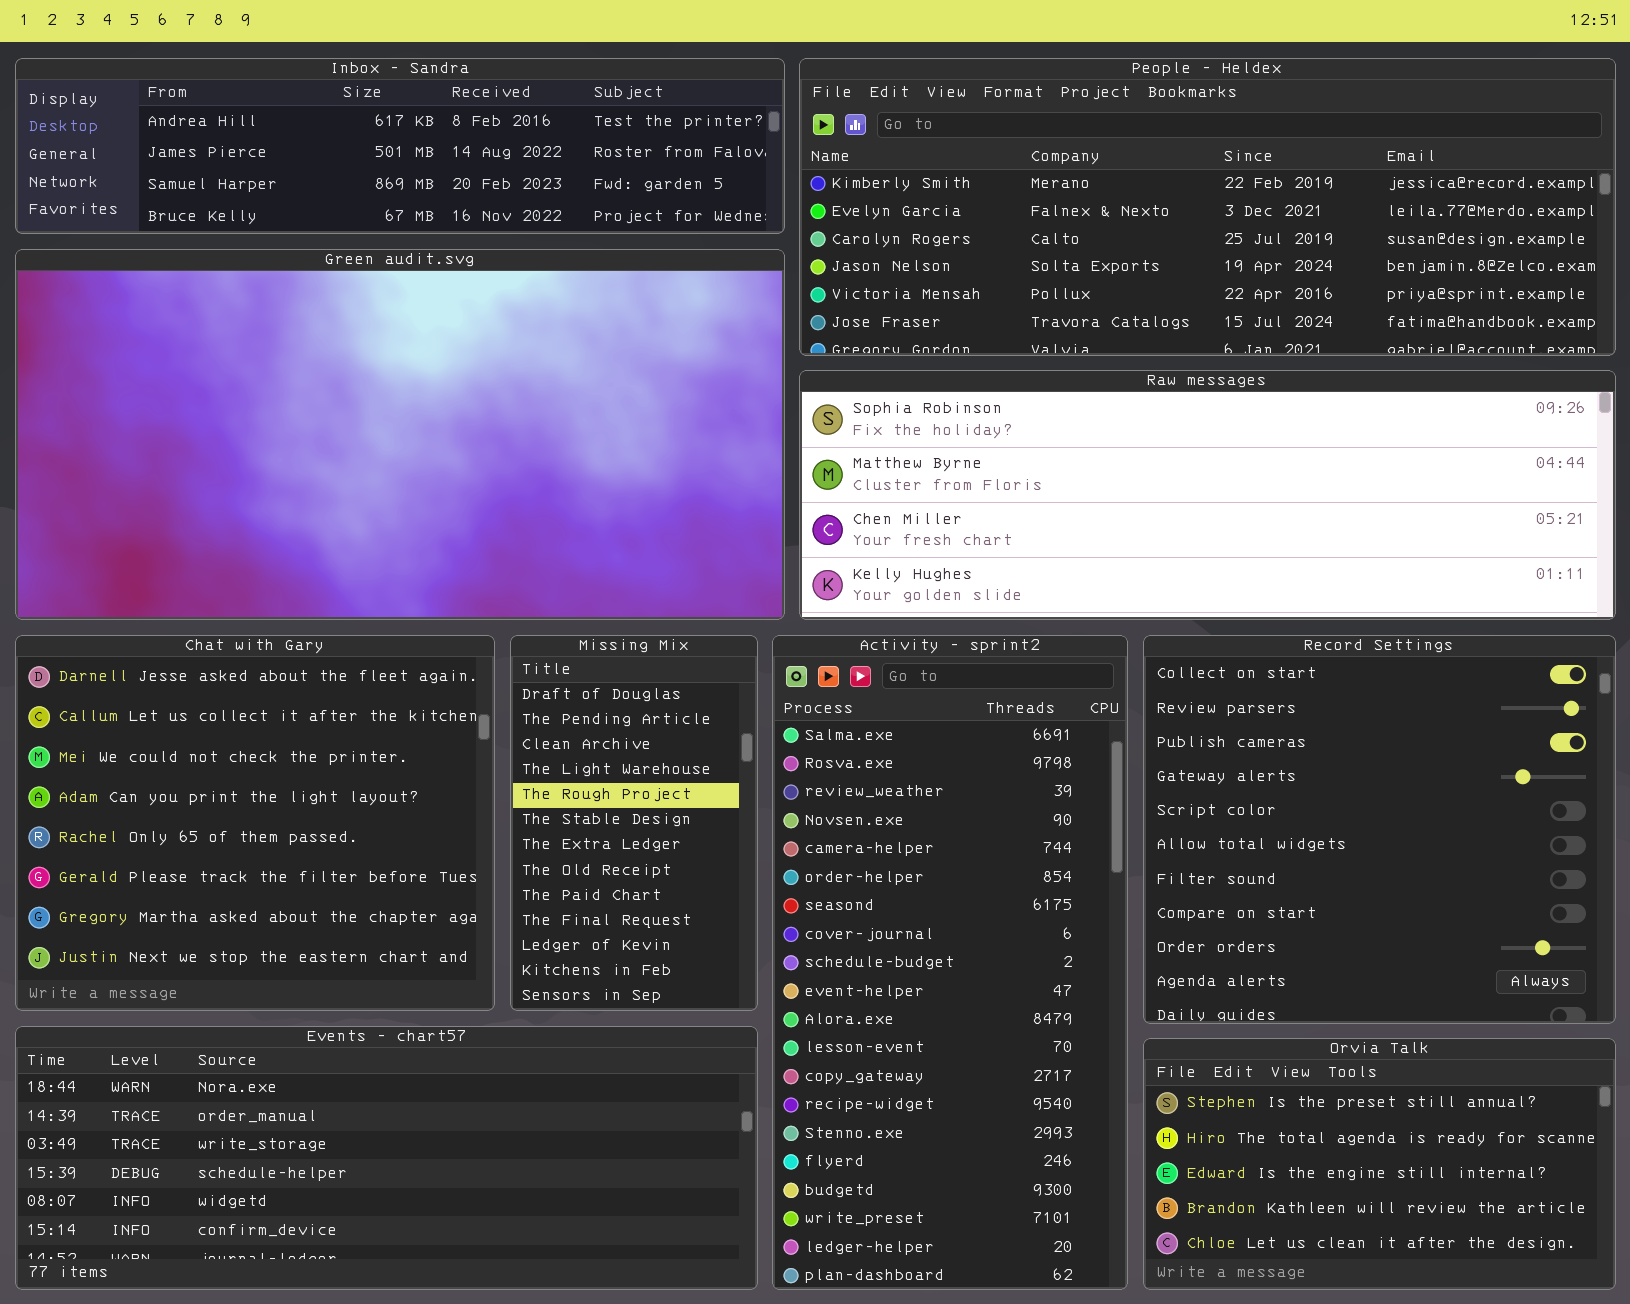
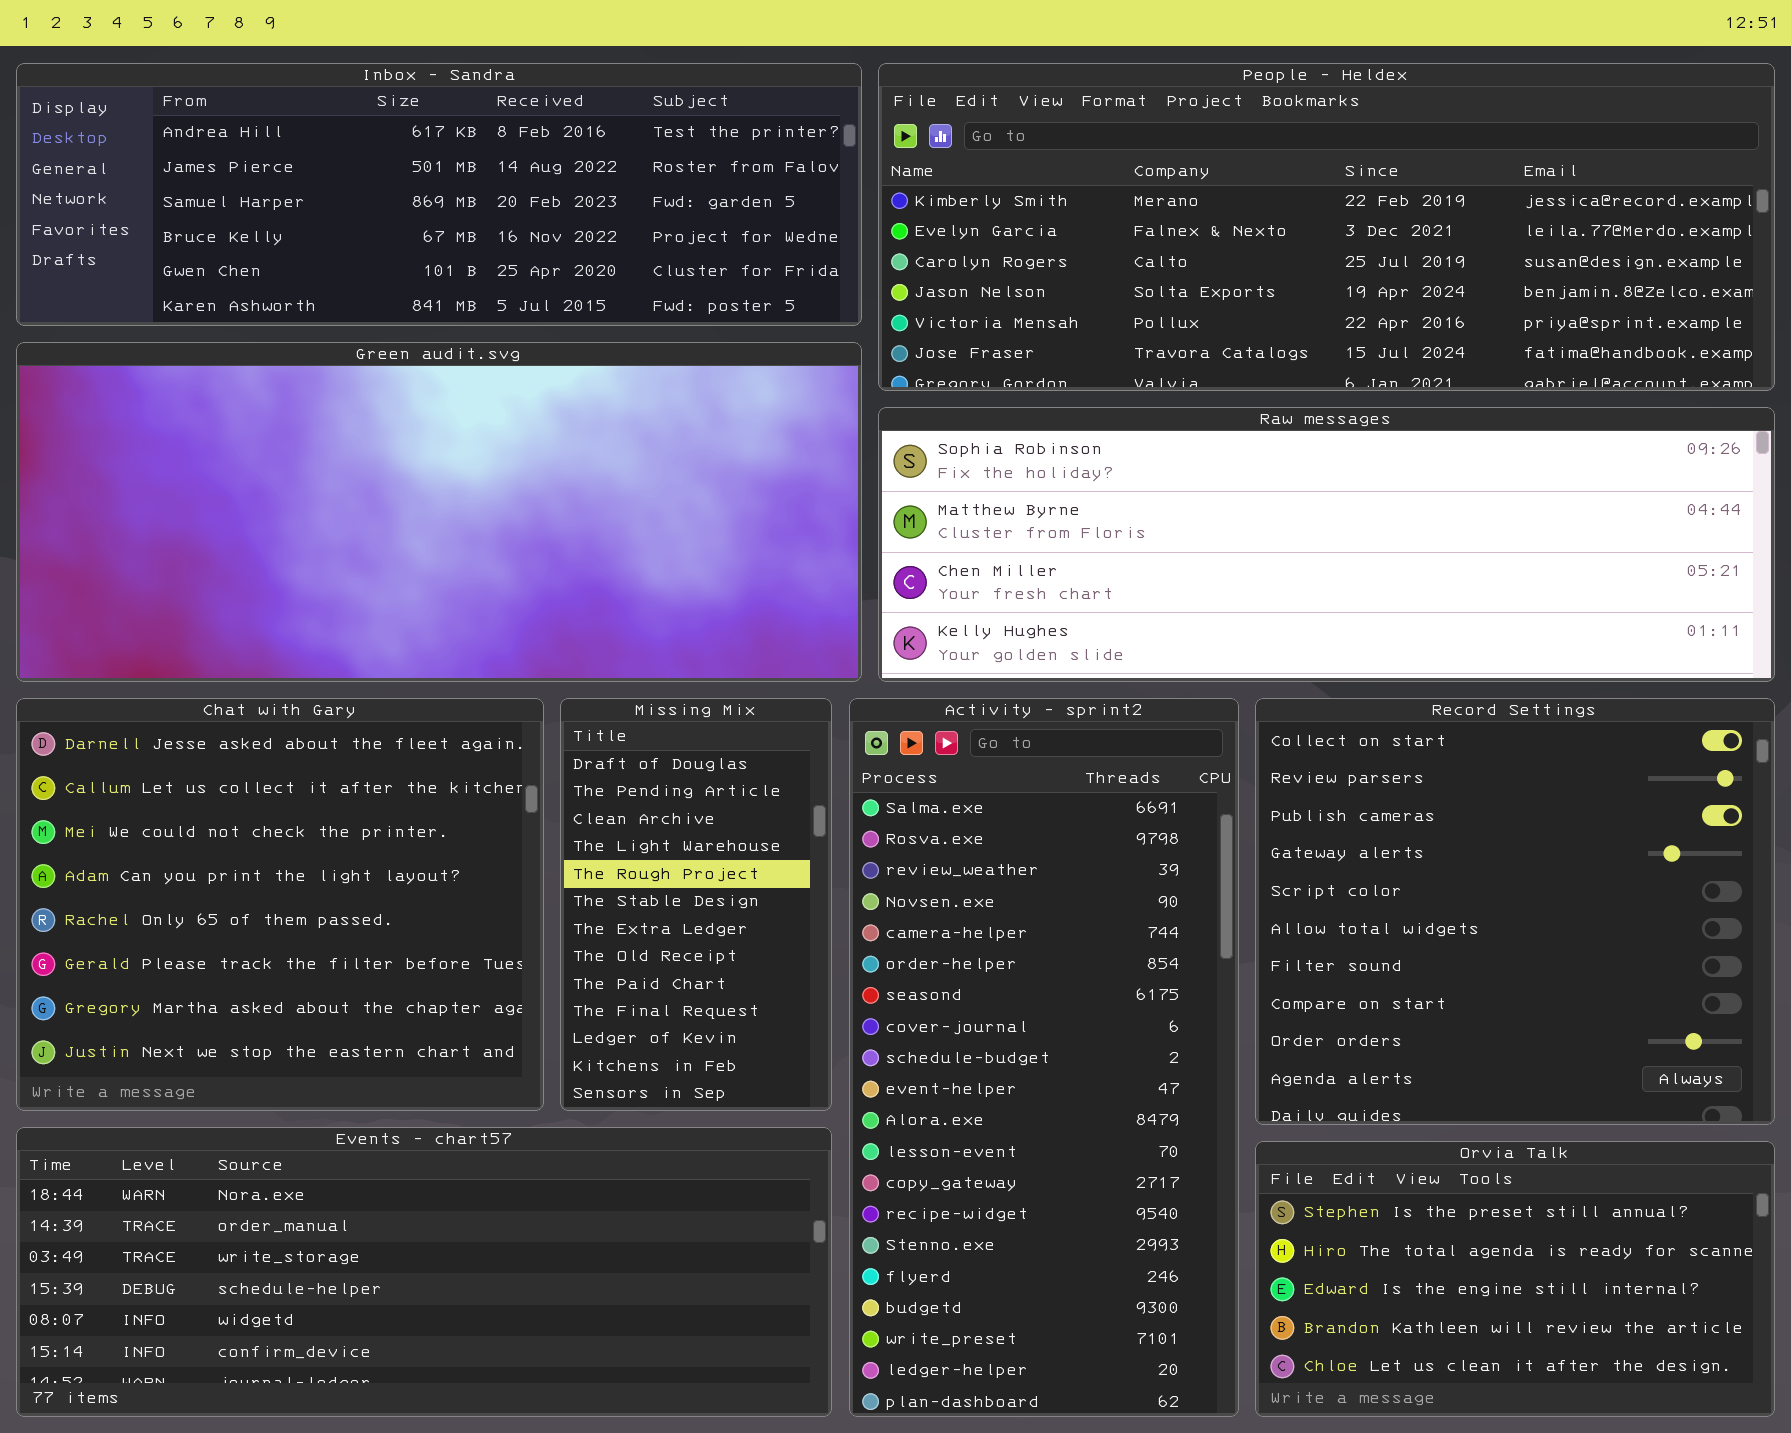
Inbox - Sandra: [15,58,785,234] -> [16,63,862,326], resized
Green audit.svg: [15,249,785,620] -> [16,342,862,682], resized

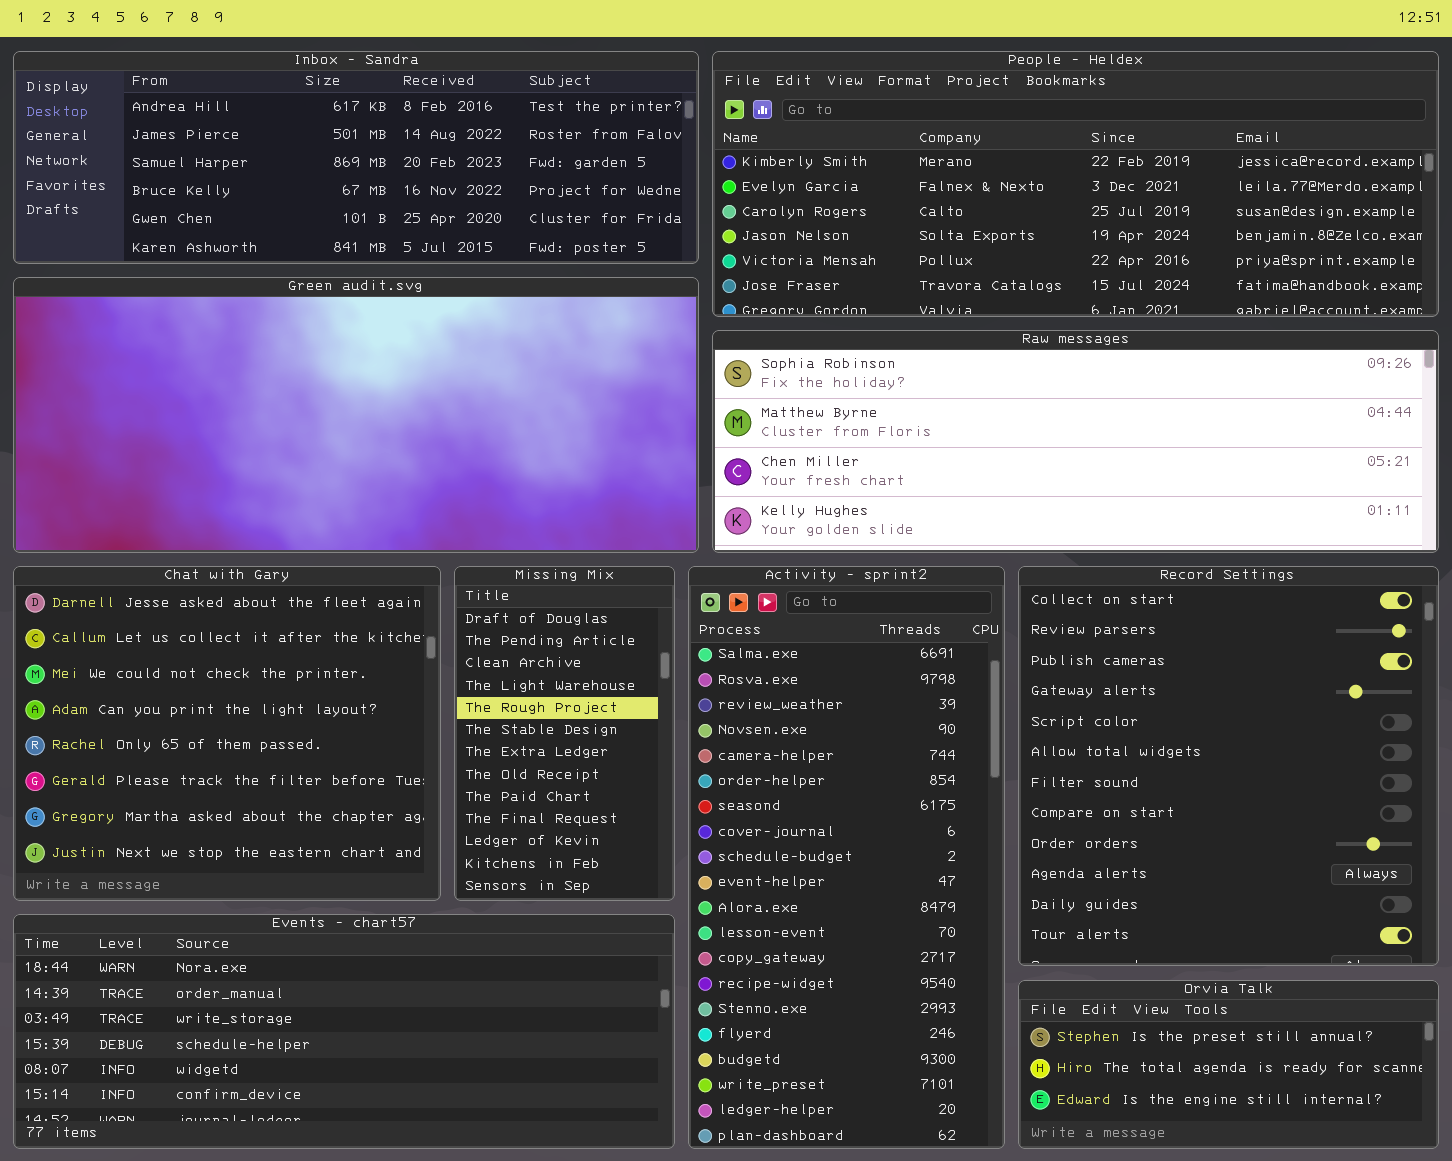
Record Settings: [1255,698,1775,1125] -> [1018,566,1439,966], resized
Orvia Talk: [1255,1141,1775,1417] -> [1018,980,1439,1149], resized

